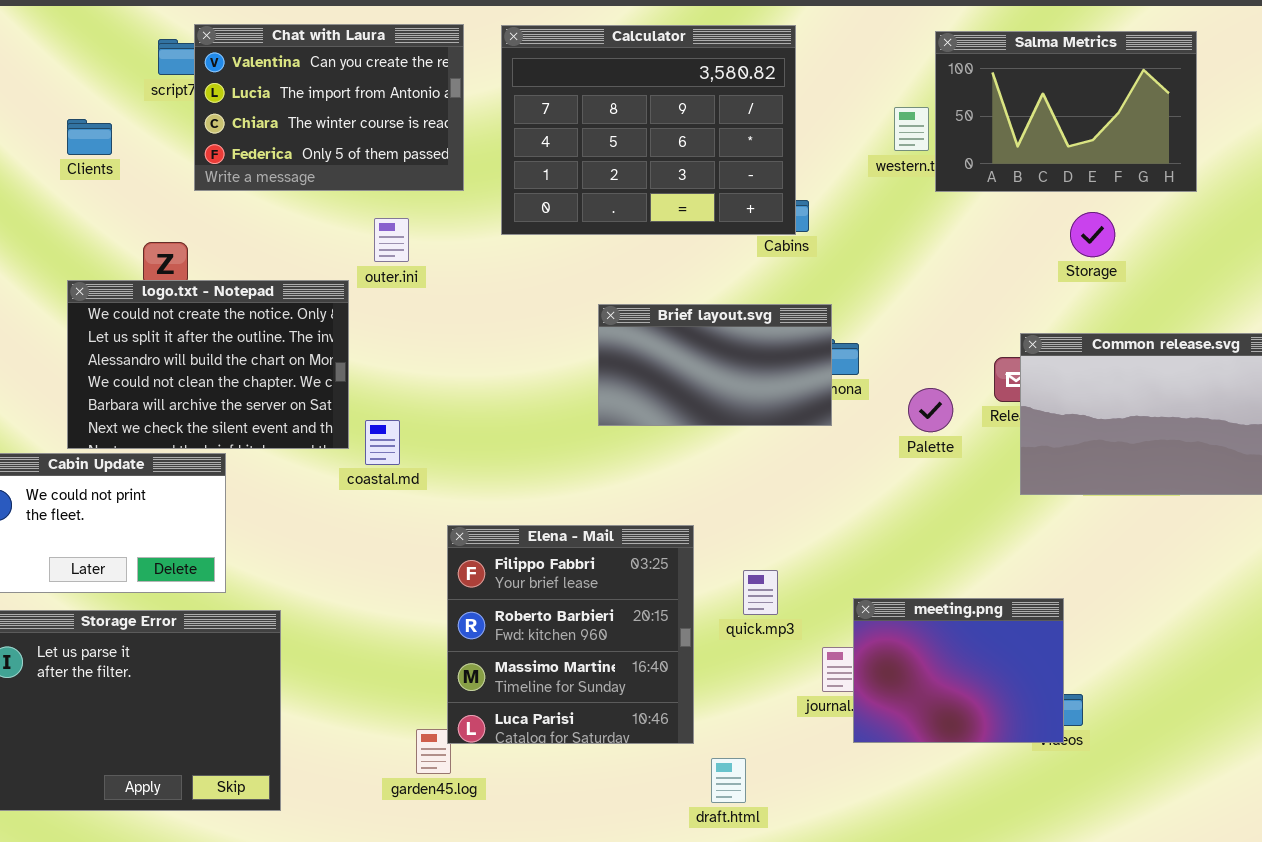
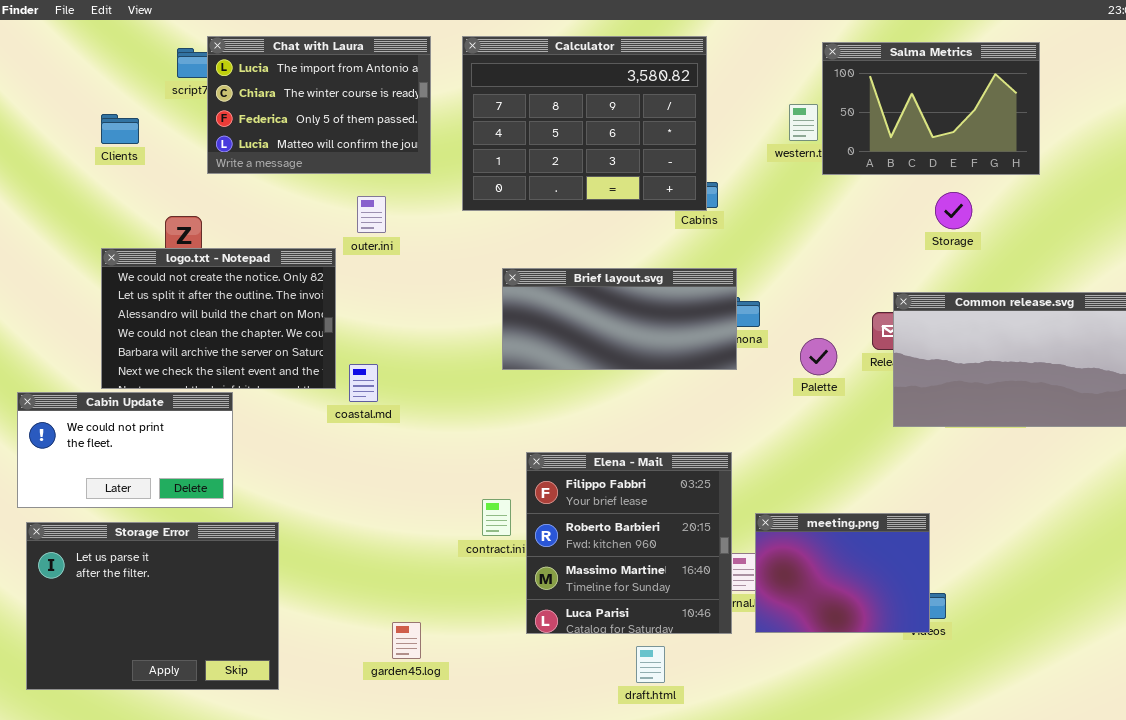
Chat with Laura: [194,24,464,191] -> [207,36,431,174], scrolled down 1 row
Brief layout.svg: [598,304,832,426] -> [502,268,737,370], resized
Elena - Mail: [447,525,694,744] -> [526,452,732,634], moved

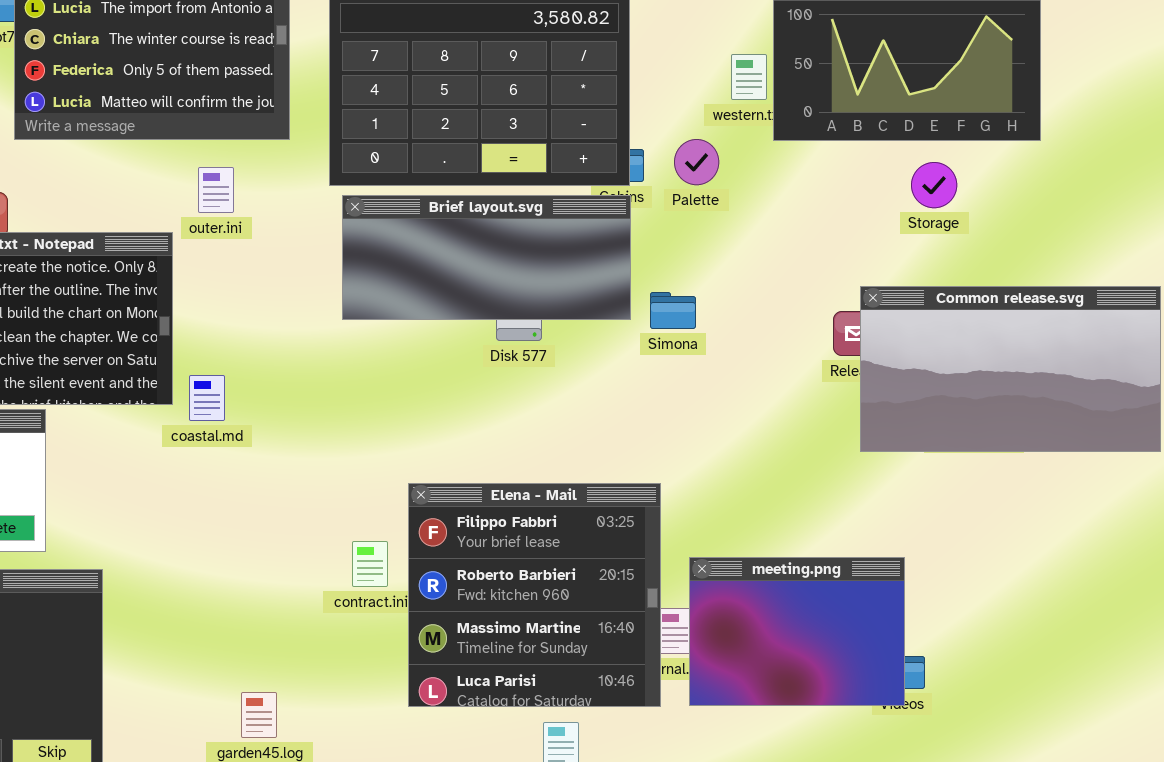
Brief layout.svg: [502,268,737,370] -> [342,195,631,320], moved
Palette: [800,338,837,375] -> [674,139,719,185], moved

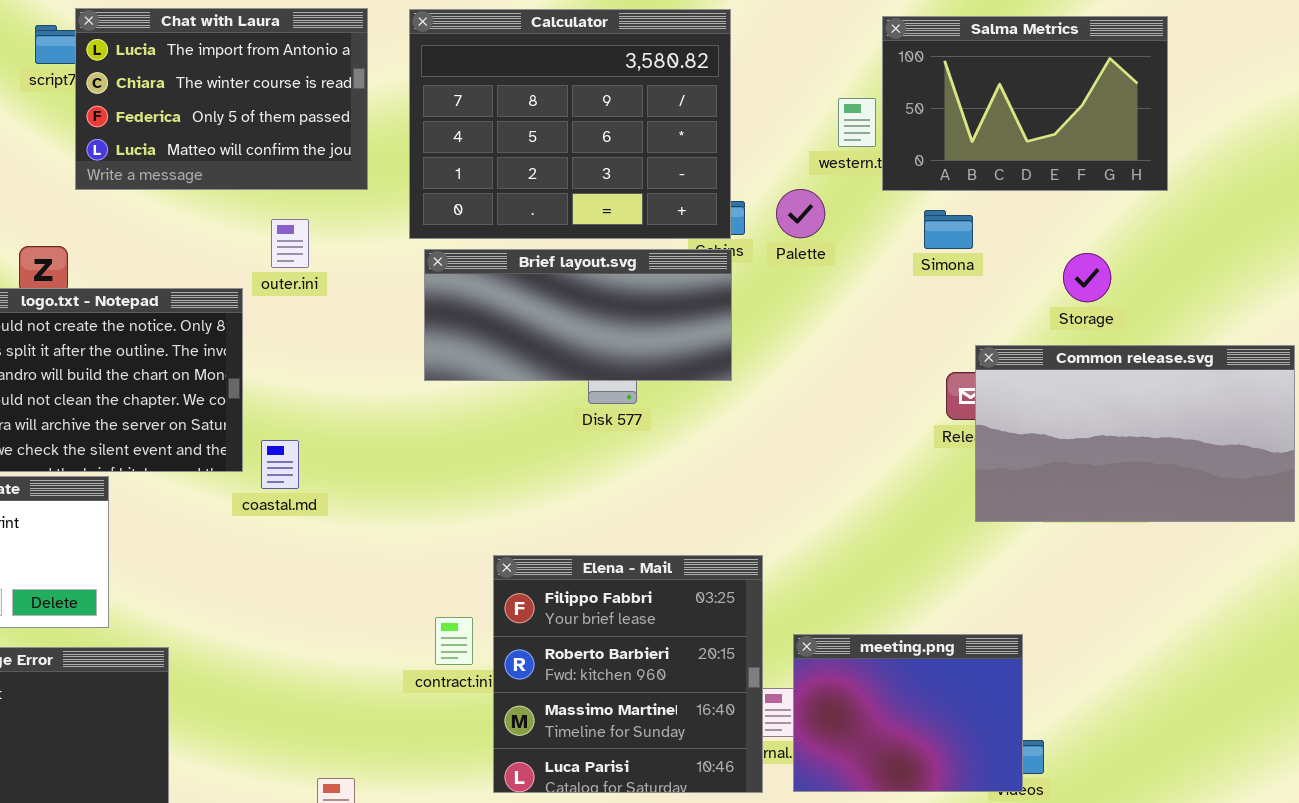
Storage: [911,162,957,208] -> [1063,253,1111,302], moved
Simona: [650,292,696,329] -> [924,210,973,249], moved

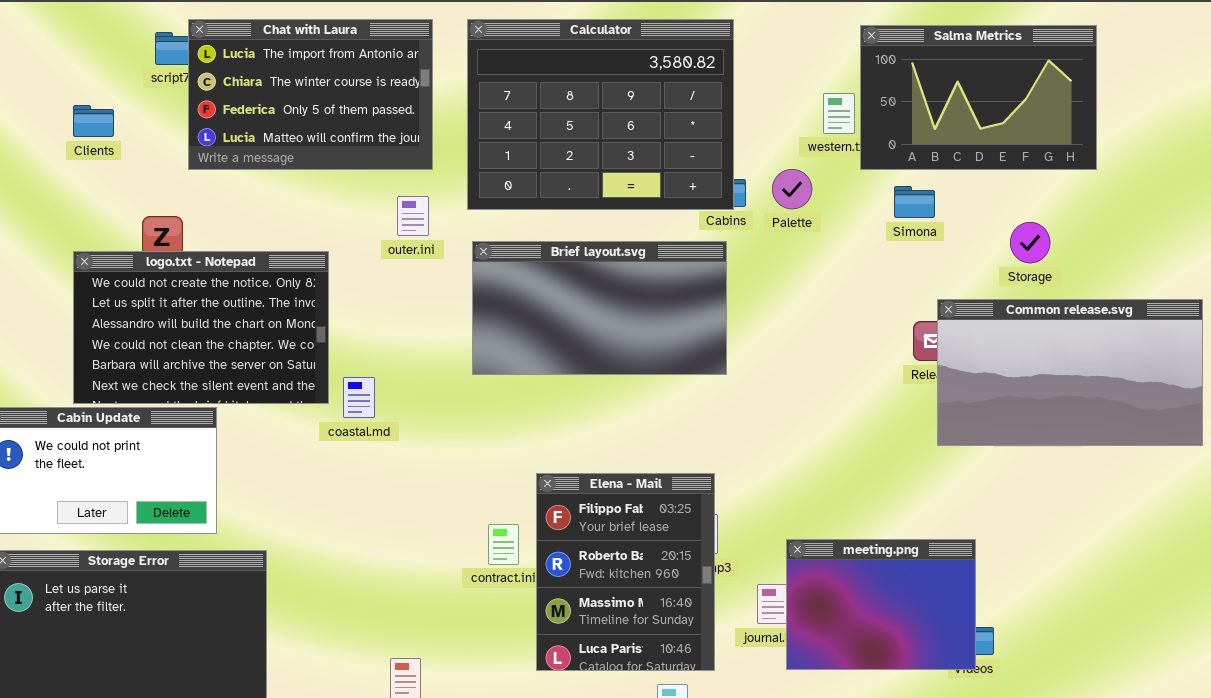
outer.ini: [271,219,309,268] -> [397,196,429,236], moved
Brief layout.svg: [424,249,732,381] -> [472,241,727,375], moved, resized
Elena - Mail: [493,555,763,793] -> [536,473,715,671], resized

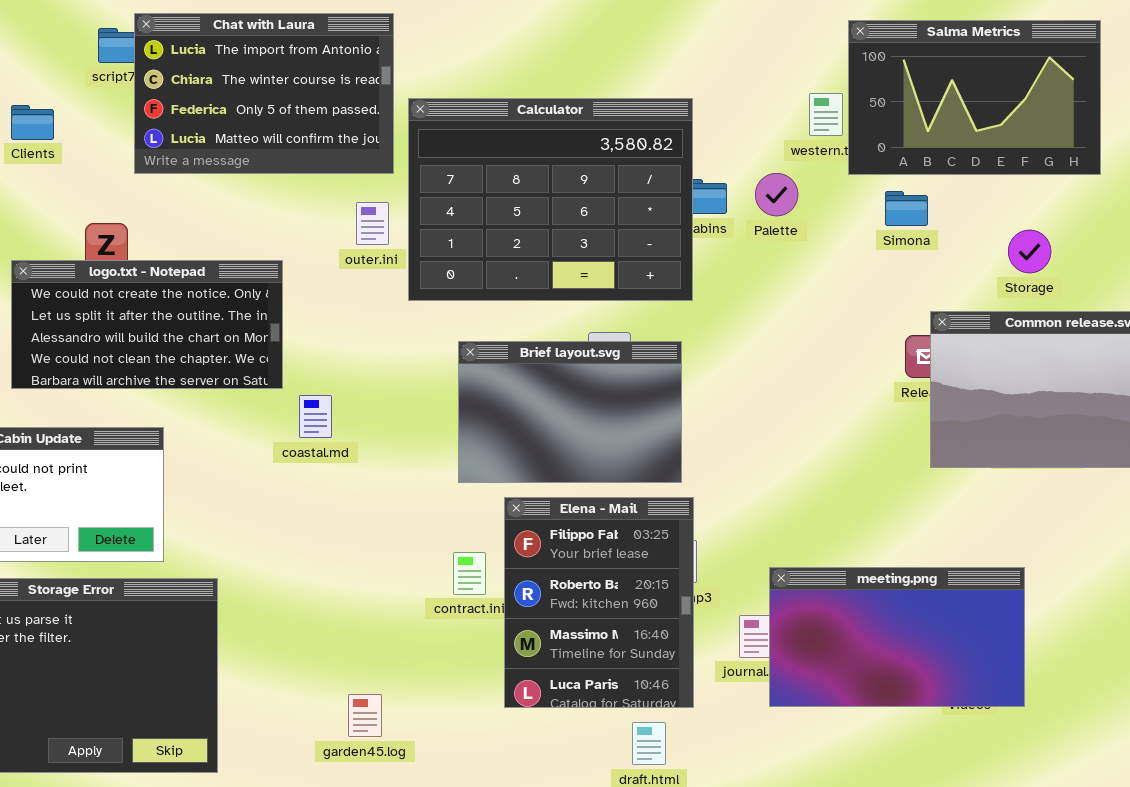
Calculator: [467,19,734,210] -> [408,98,693,301], moved
Brief layout.svg: [472,241,727,375] -> [458,341,682,483], moved, resized
logo.txt - Notepad: [73,251,329,404] -> [11,260,283,389], resized
meeting.png: [786,539,976,670] -> [769,567,1025,707], resized

